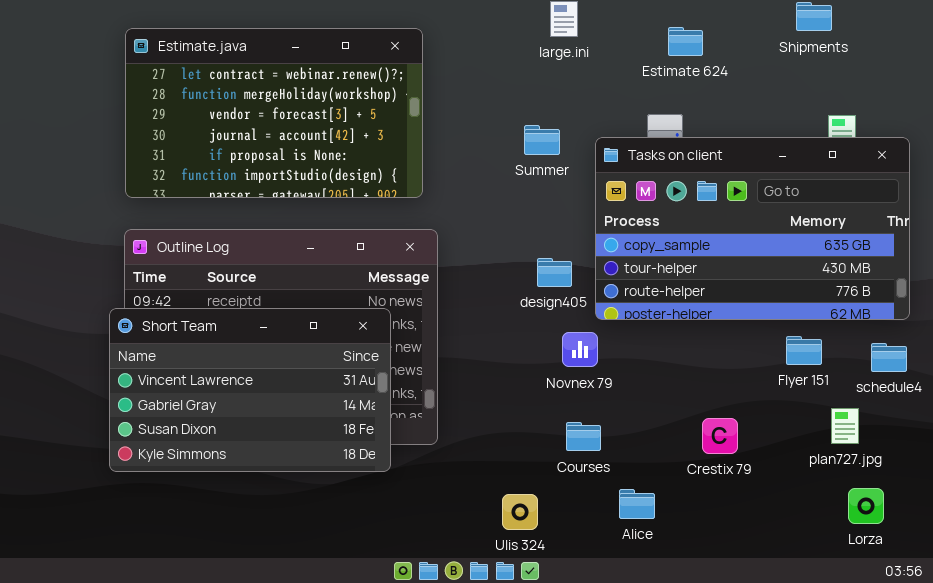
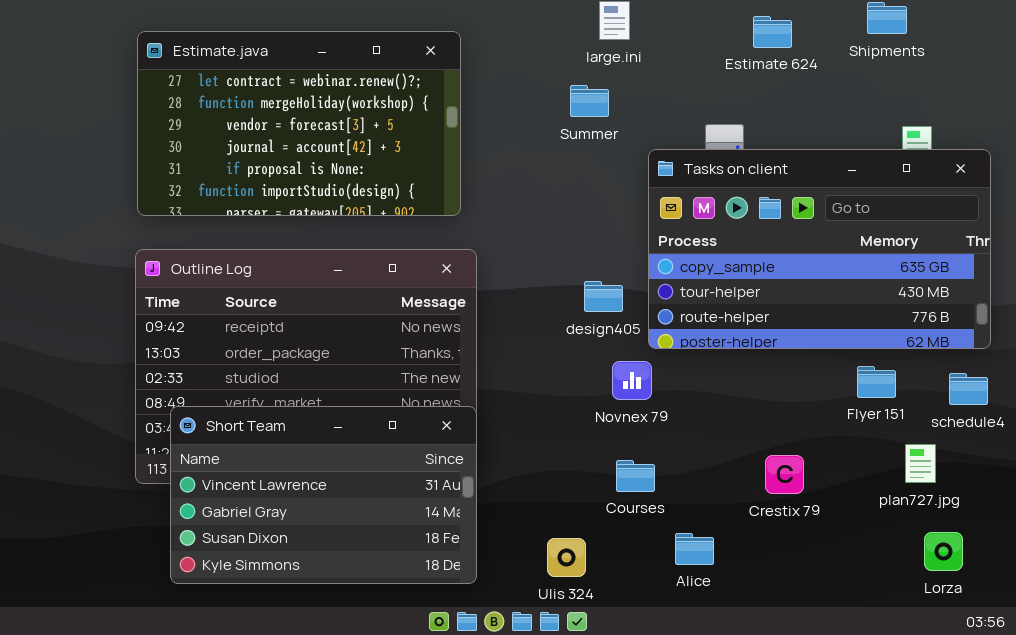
Estimate 624: [668,27,703,56] -> [753,16,792,48], moved
Summer: [524,125,560,155] -> [570,85,609,117], moved
Short Team: [109,308,391,472] -> [170,406,477,584], moved

